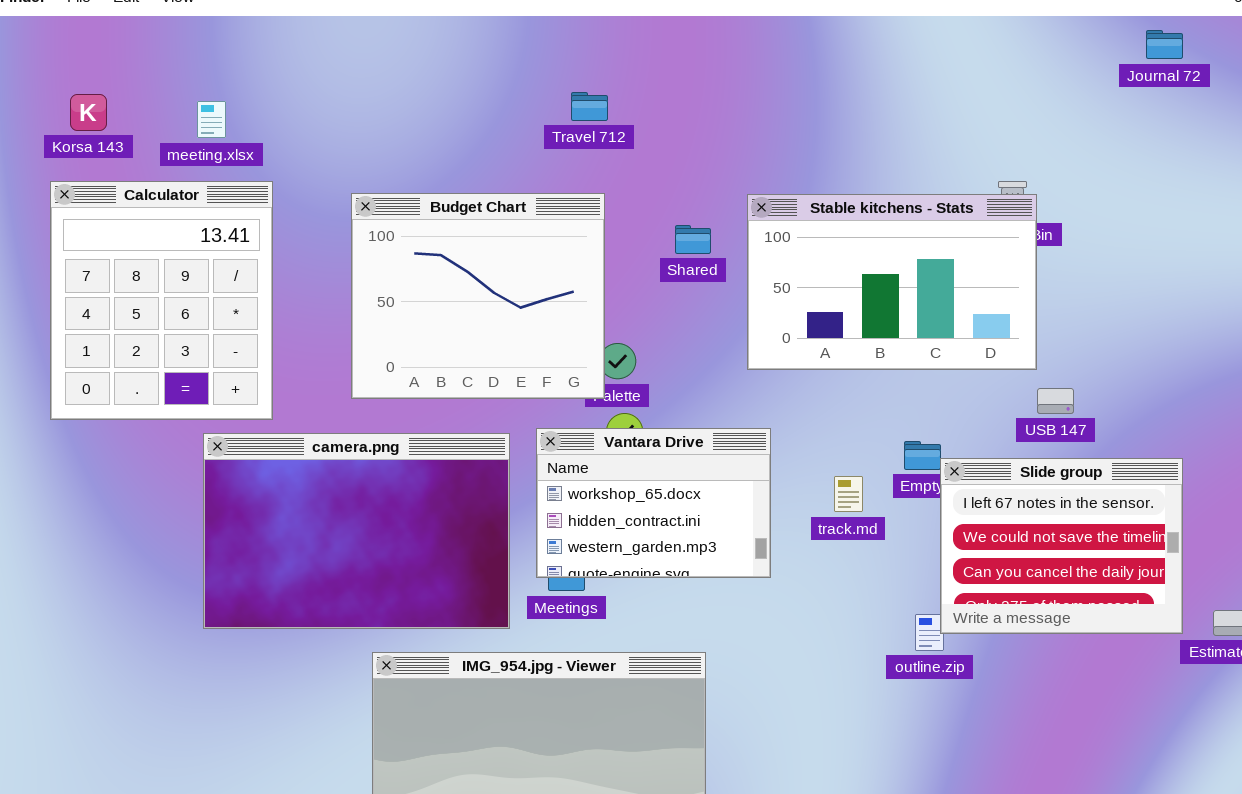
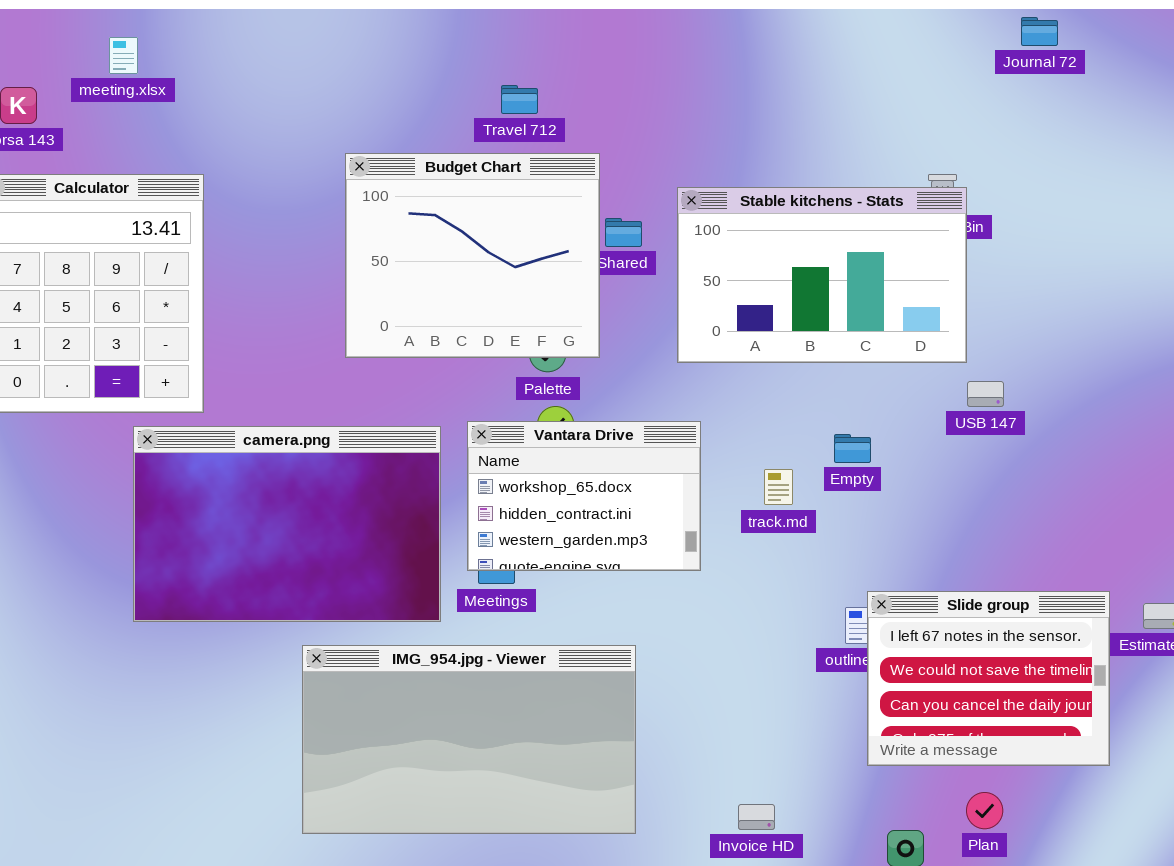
Journal 72: [1146,30,1183,59] -> [1021,17,1058,46], moved
meeting.xlsx: [197,101,226,138] -> [109,37,138,74], moved
Budget Chart: [351,193,605,399] -> [345,153,600,358], moved
Slide group: [940,458,1183,634] -> [867,591,1110,766], moved

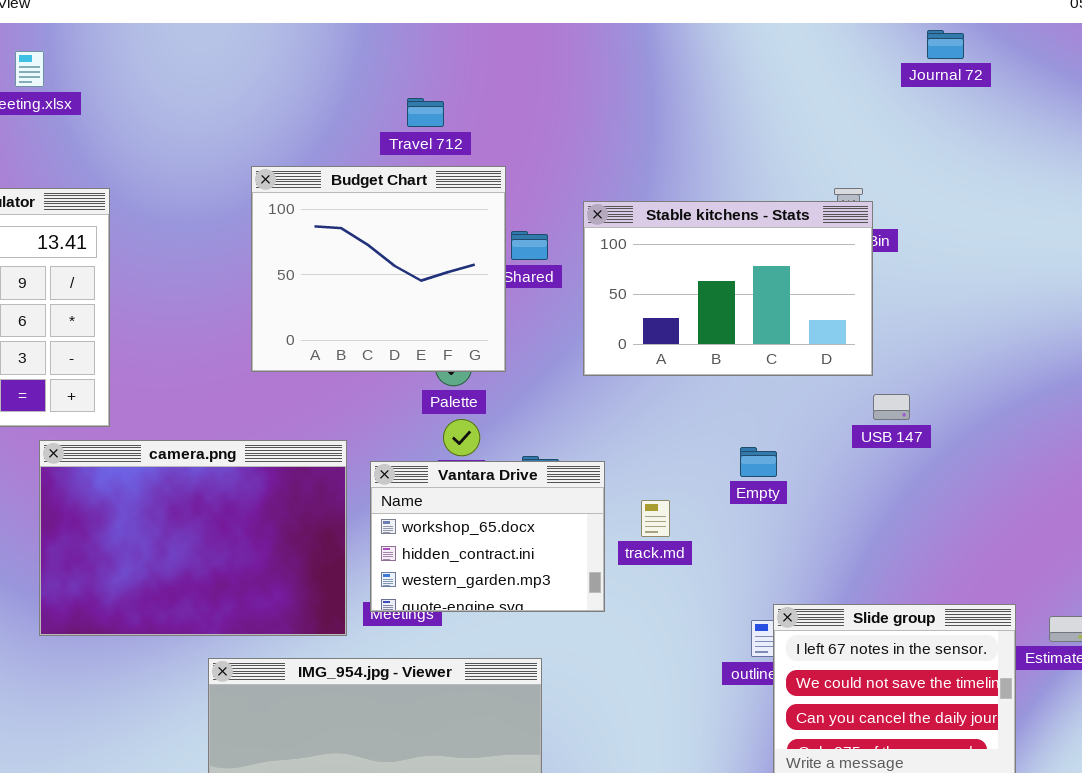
Vantara Drive: [467,421,701,571] -> [370,461,605,612], moved
track.md: [764,469,793,505] -> [641,500,670,537], moved

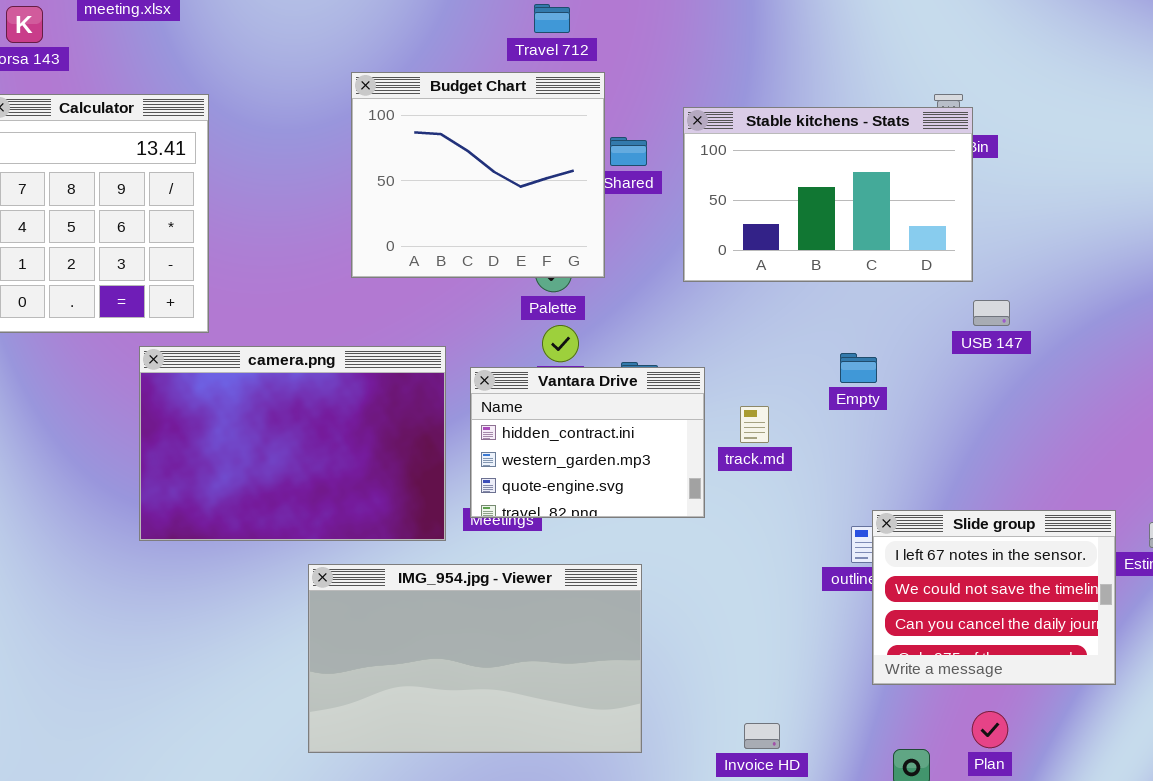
Travel 712: [407,98,444,127] -> [534,4,570,33], moved
Vantara Drive: [370,461,605,612] -> [470,367,705,518], scrolled down 1 row

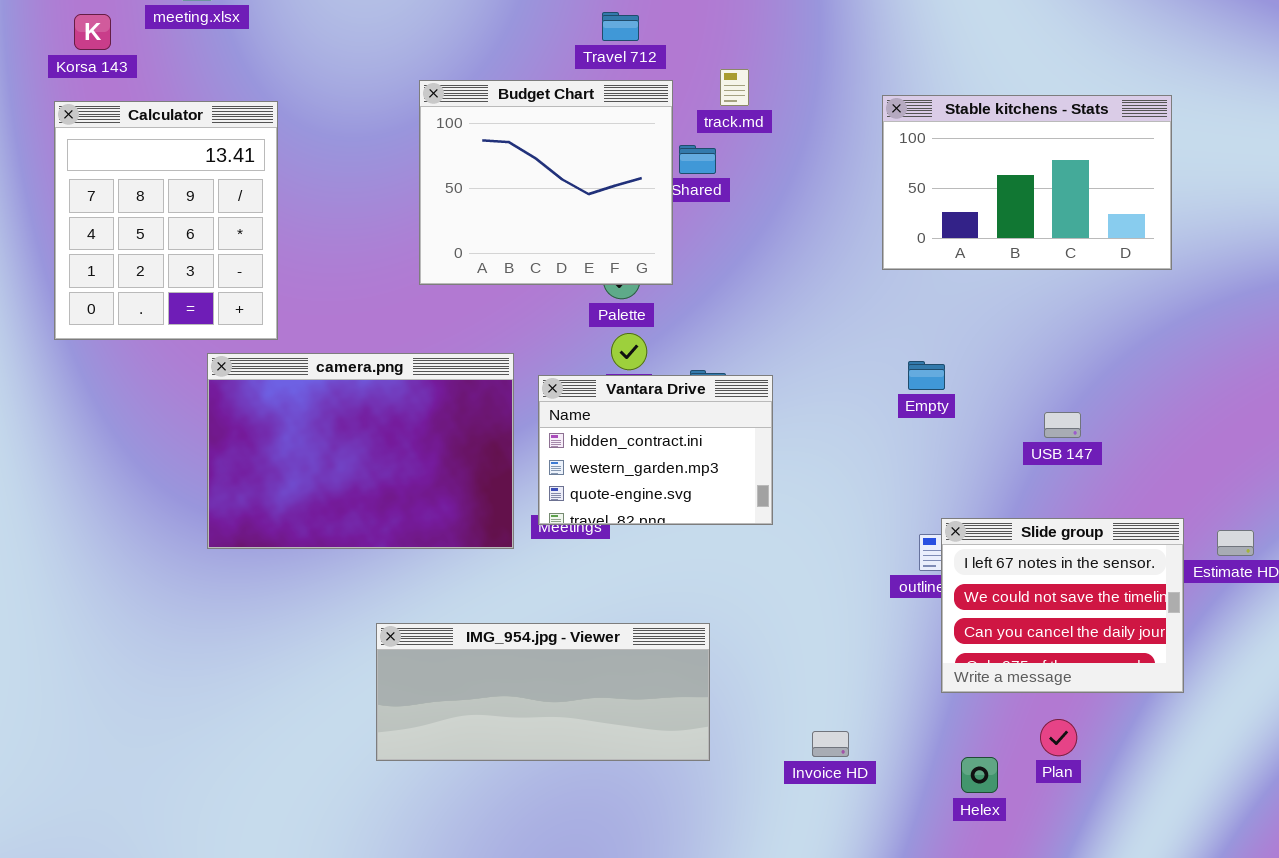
Stable kitchens - Stats: [683,107,973,282] -> [882,95,1172,270], moved
USB 147: [973,300,1010,326] -> [1044,412,1081,438], moved
track.md: [740,406,769,443] -> [720,69,749,106], moved
IMG_954.jpg - Viewer: [308,564,642,753] -> [376,623,710,761], resized

